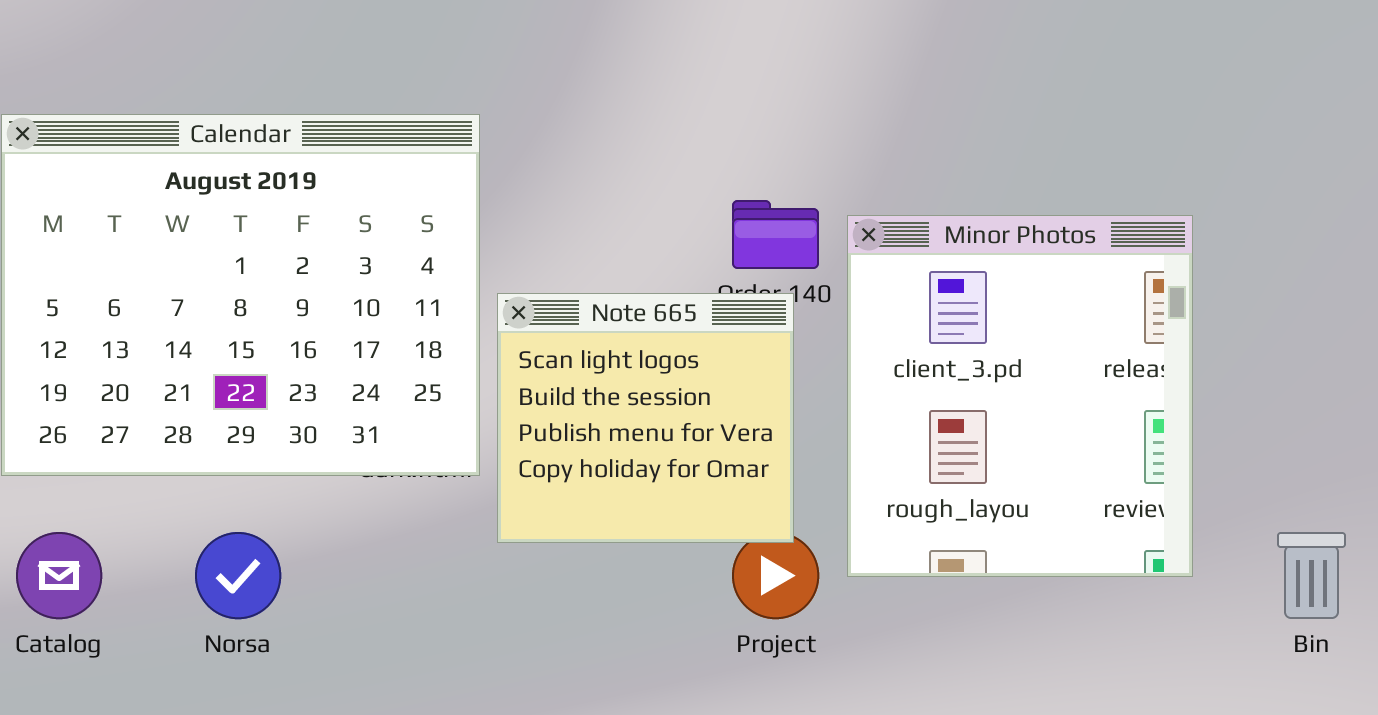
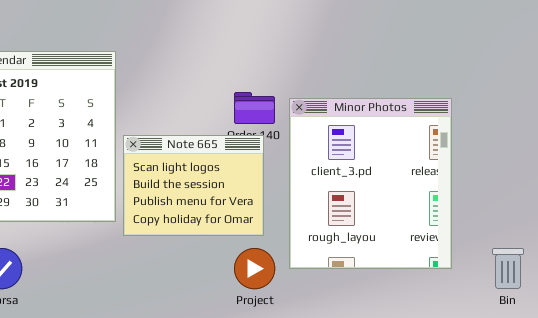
Note 665: [497,293,794,543] -> [123,135,264,236], resized

